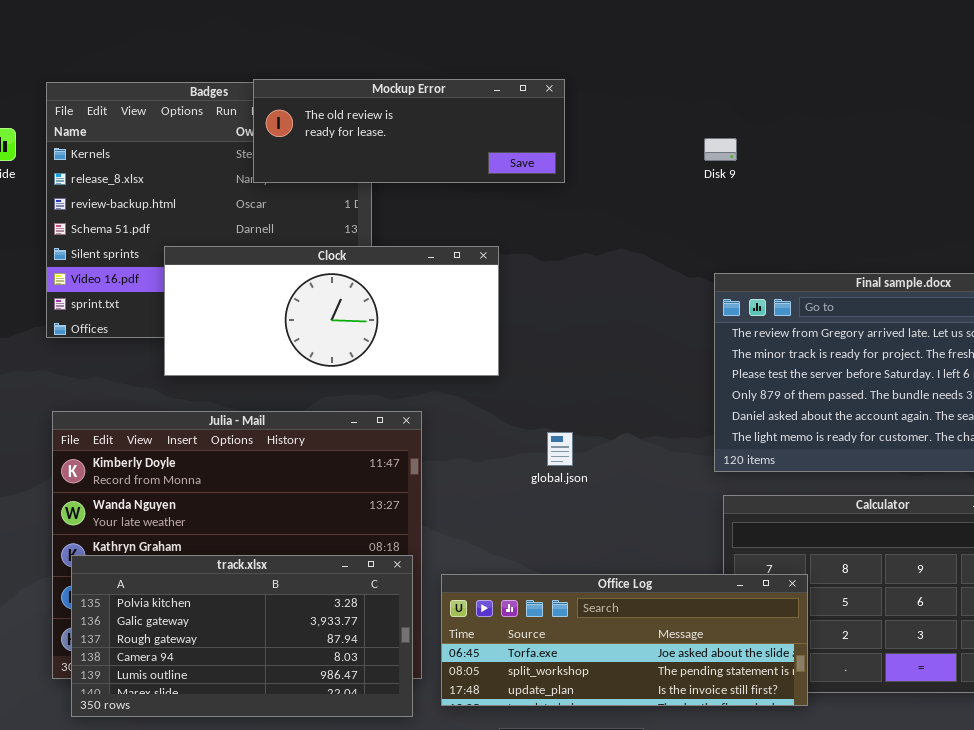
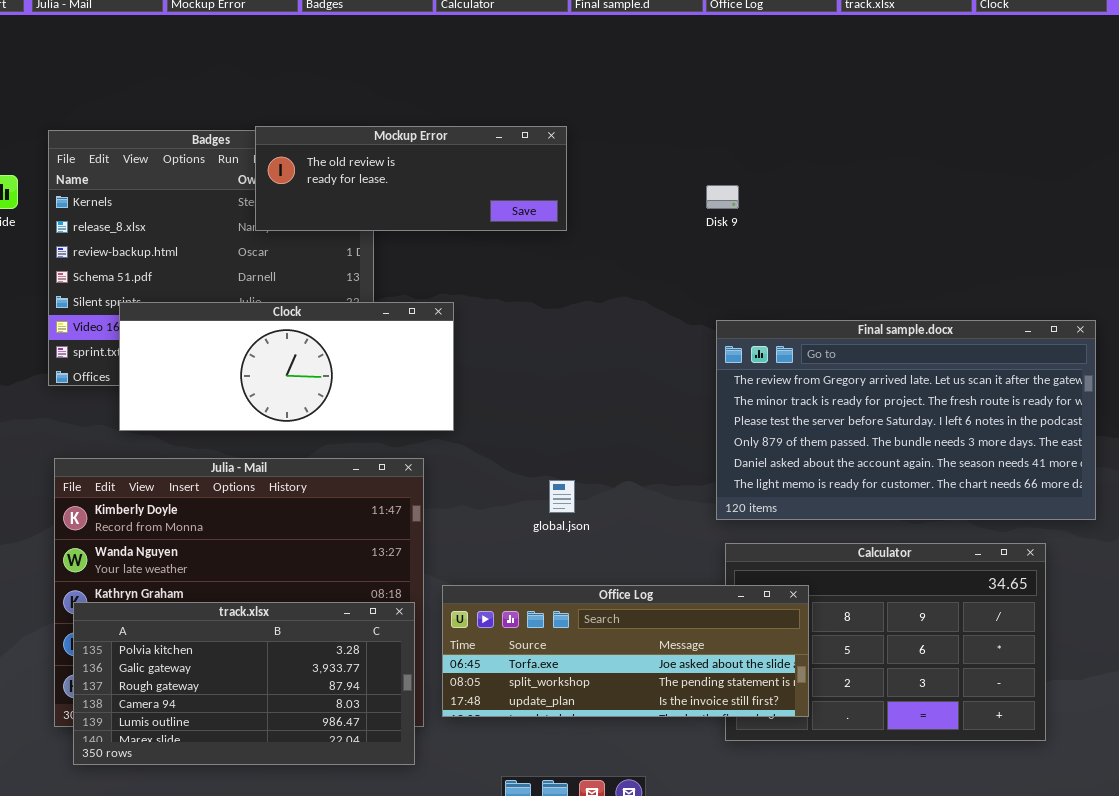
Clock: [164,246,499,376] -> [119,302,454,431], moved
Office Log: [441,574,808,706] -> [442,585,809,717], moved

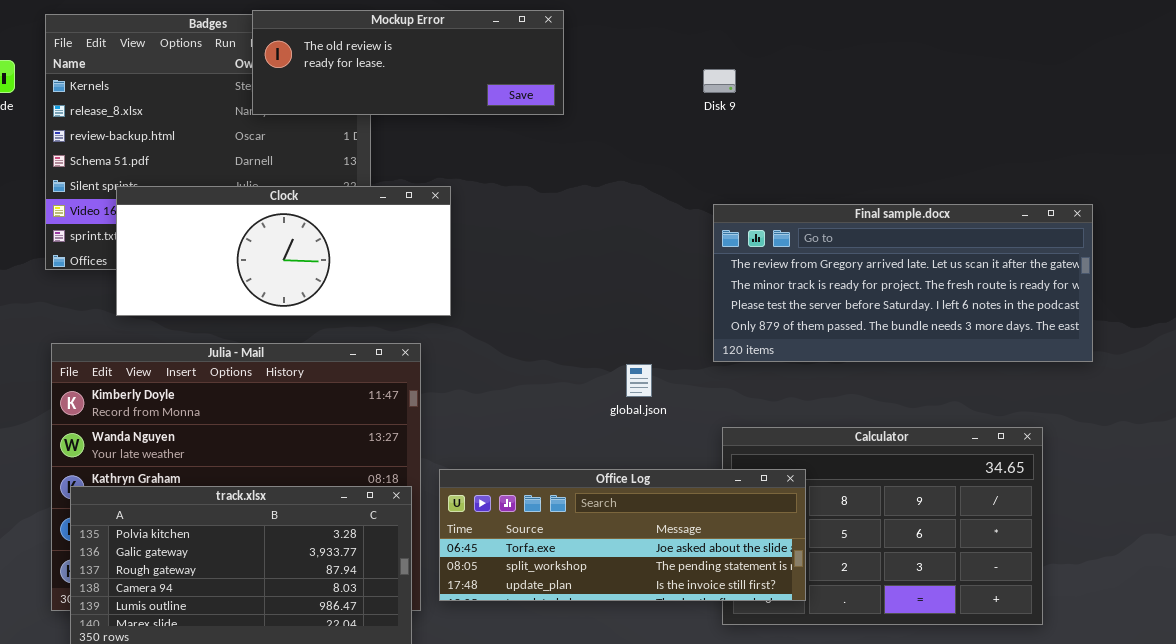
Final sample.docx: [716,320,1096,520] -> [713,204,1093,362], resized
global.json: [549,480,575,513] -> [626,364,652,397], moved

